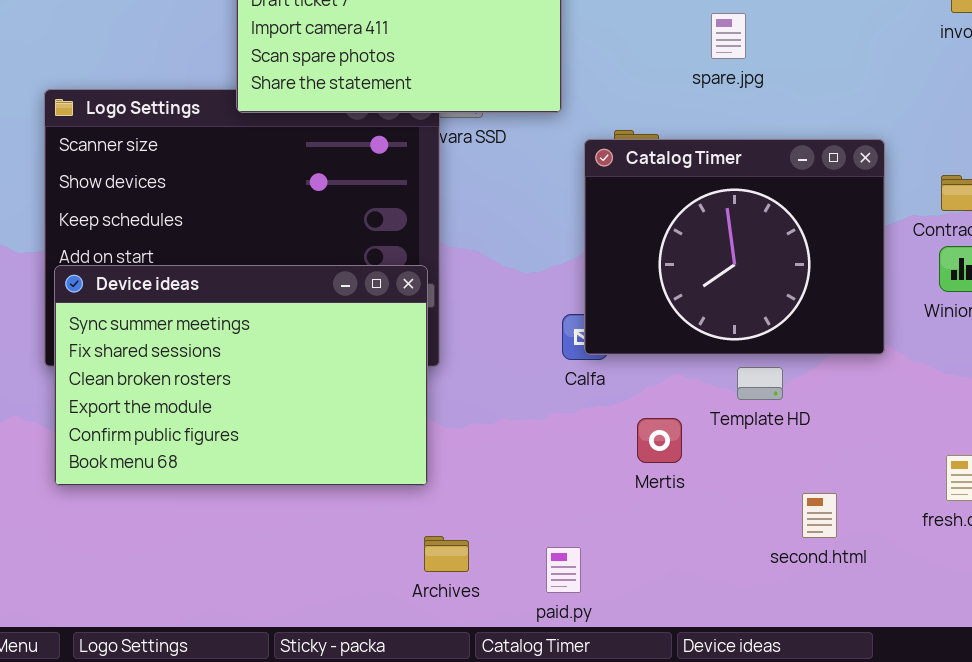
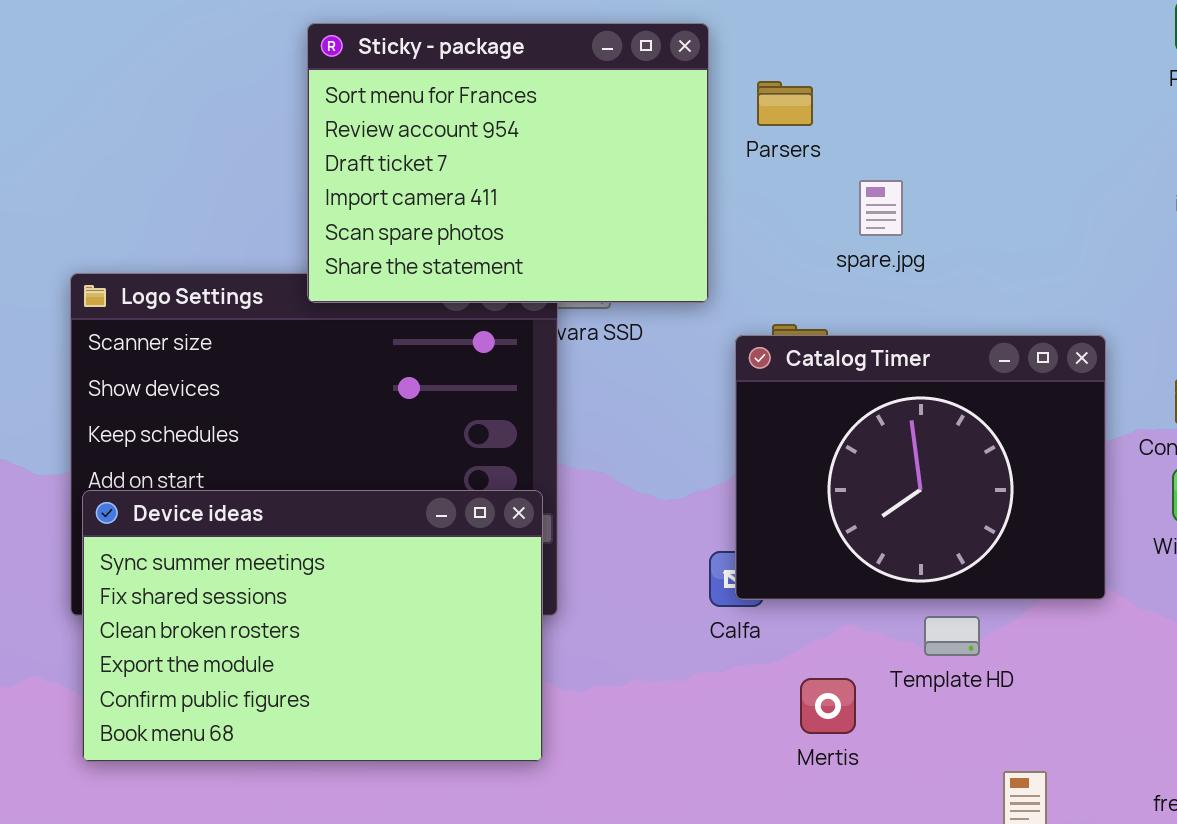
spare.jpg: [711,13,746,59] -> [859,180,903,236], moved

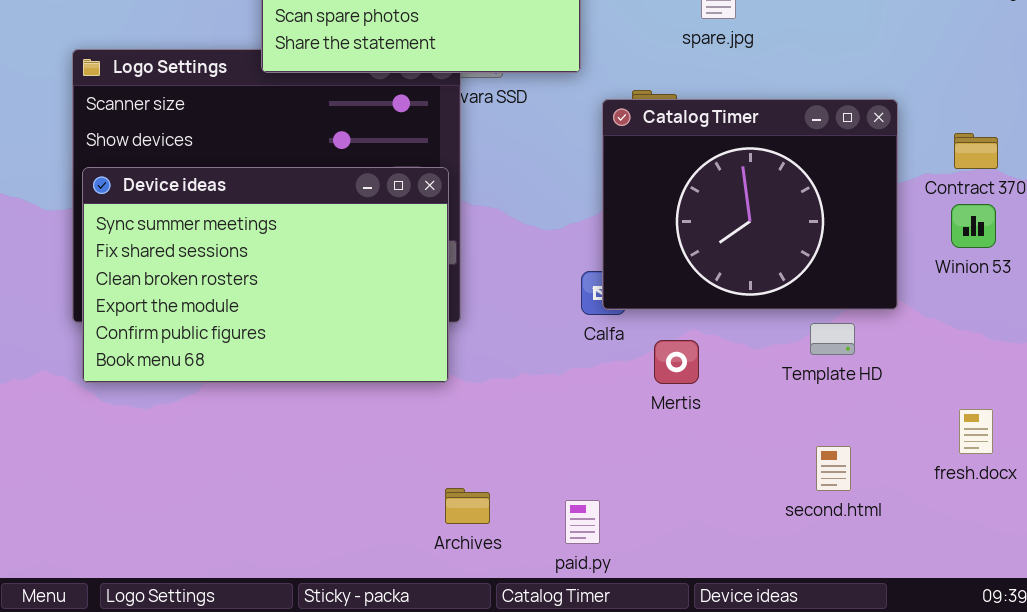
Device ideas: [82,490,543,762] -> [82,167,449,383], moved
Template HD: [924,616,980,656] -> [810,323,855,355], moved
Mertis: [800,678,856,734] -> [654,340,699,384], moved

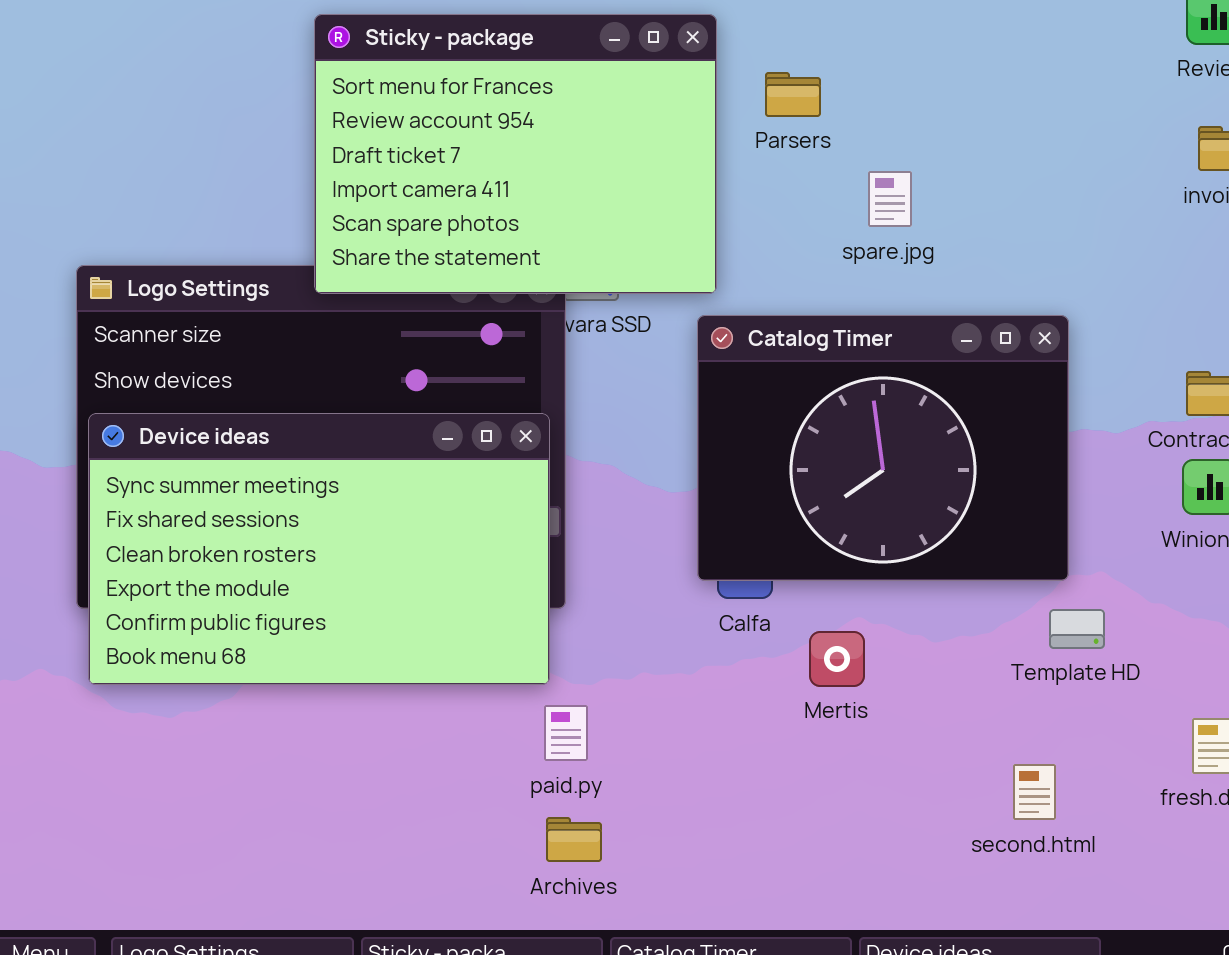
Catalog Timer: [602,99,898,310] -> [697,315,1069,581], moved
Template HD: [810,323,855,355] -> [1049,609,1105,649], moved
paid.py: [565,500,600,544] -> [544,705,588,761], moved

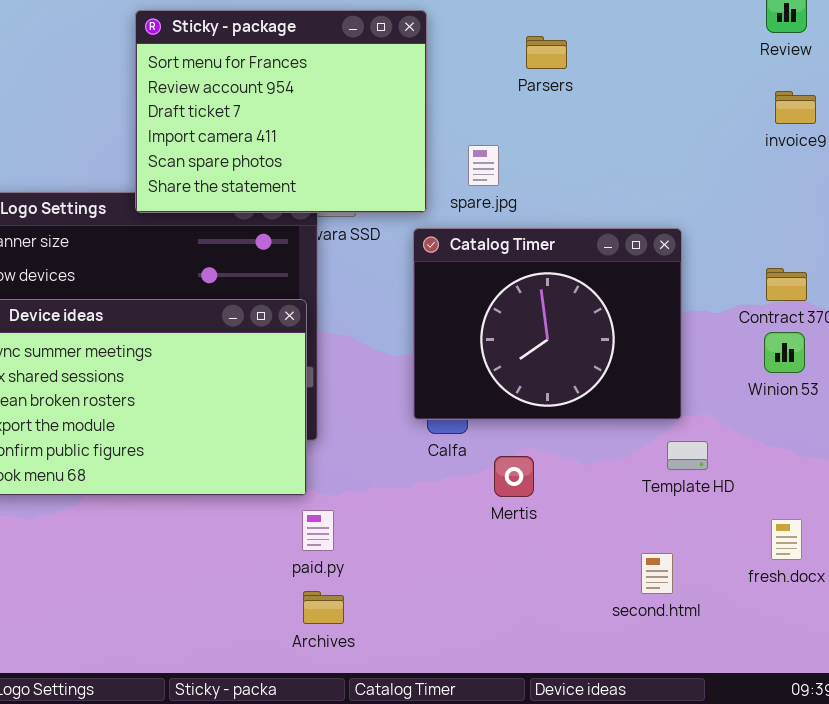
Parsers: [765,72,821,117] -> [526,36,567,69], moved
spare.jpg: [868,171,912,227] -> [468,145,499,186], moved

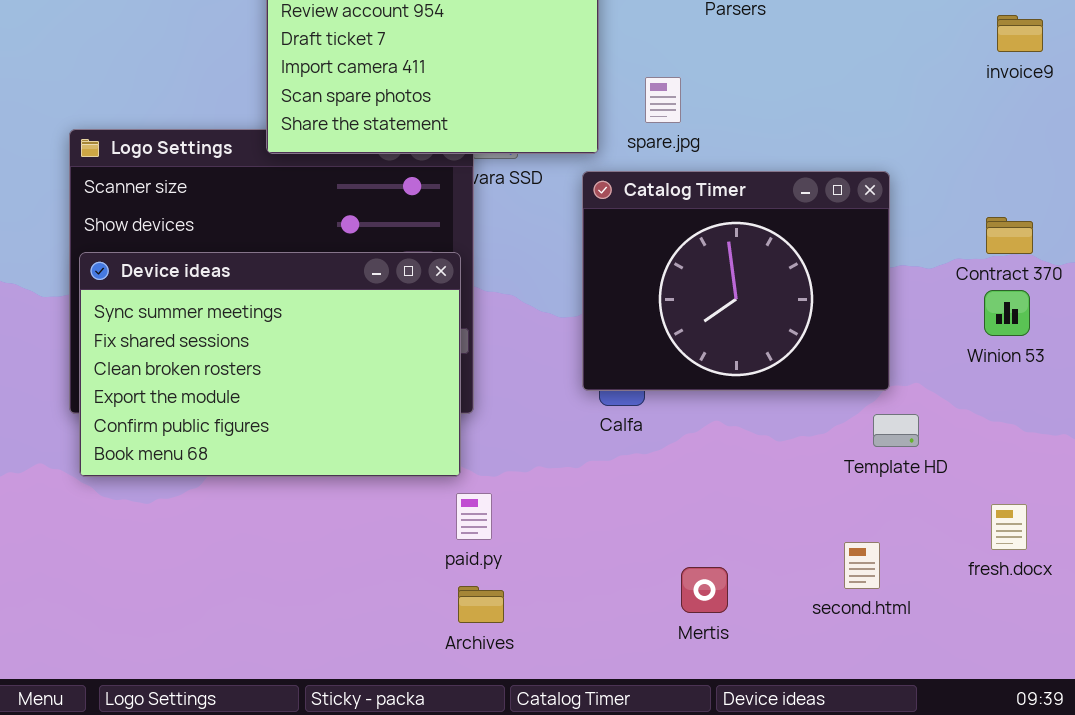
Mertis: [494,456,534,497] -> [681,567,728,613], moved

